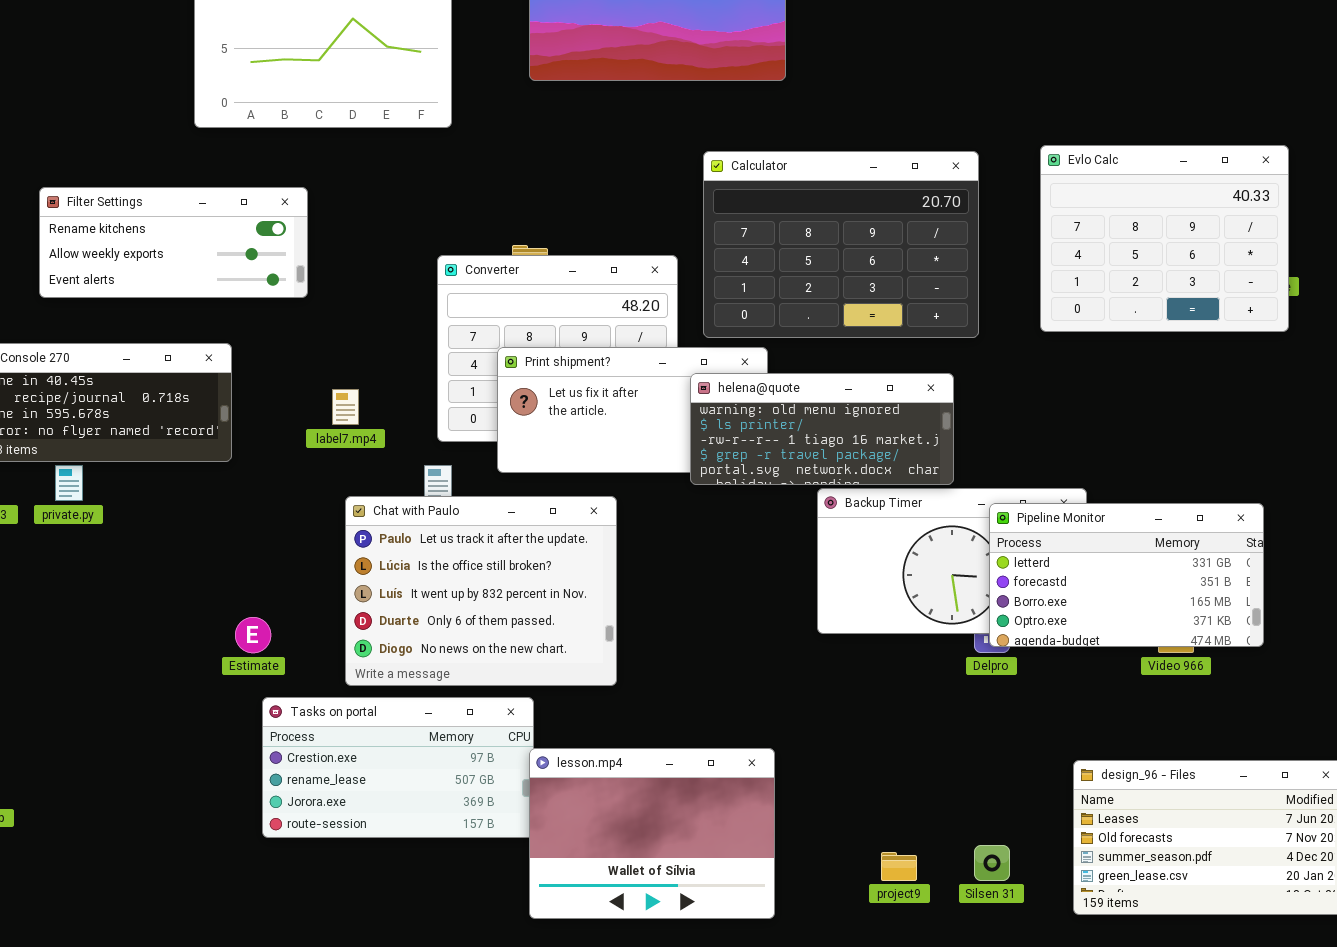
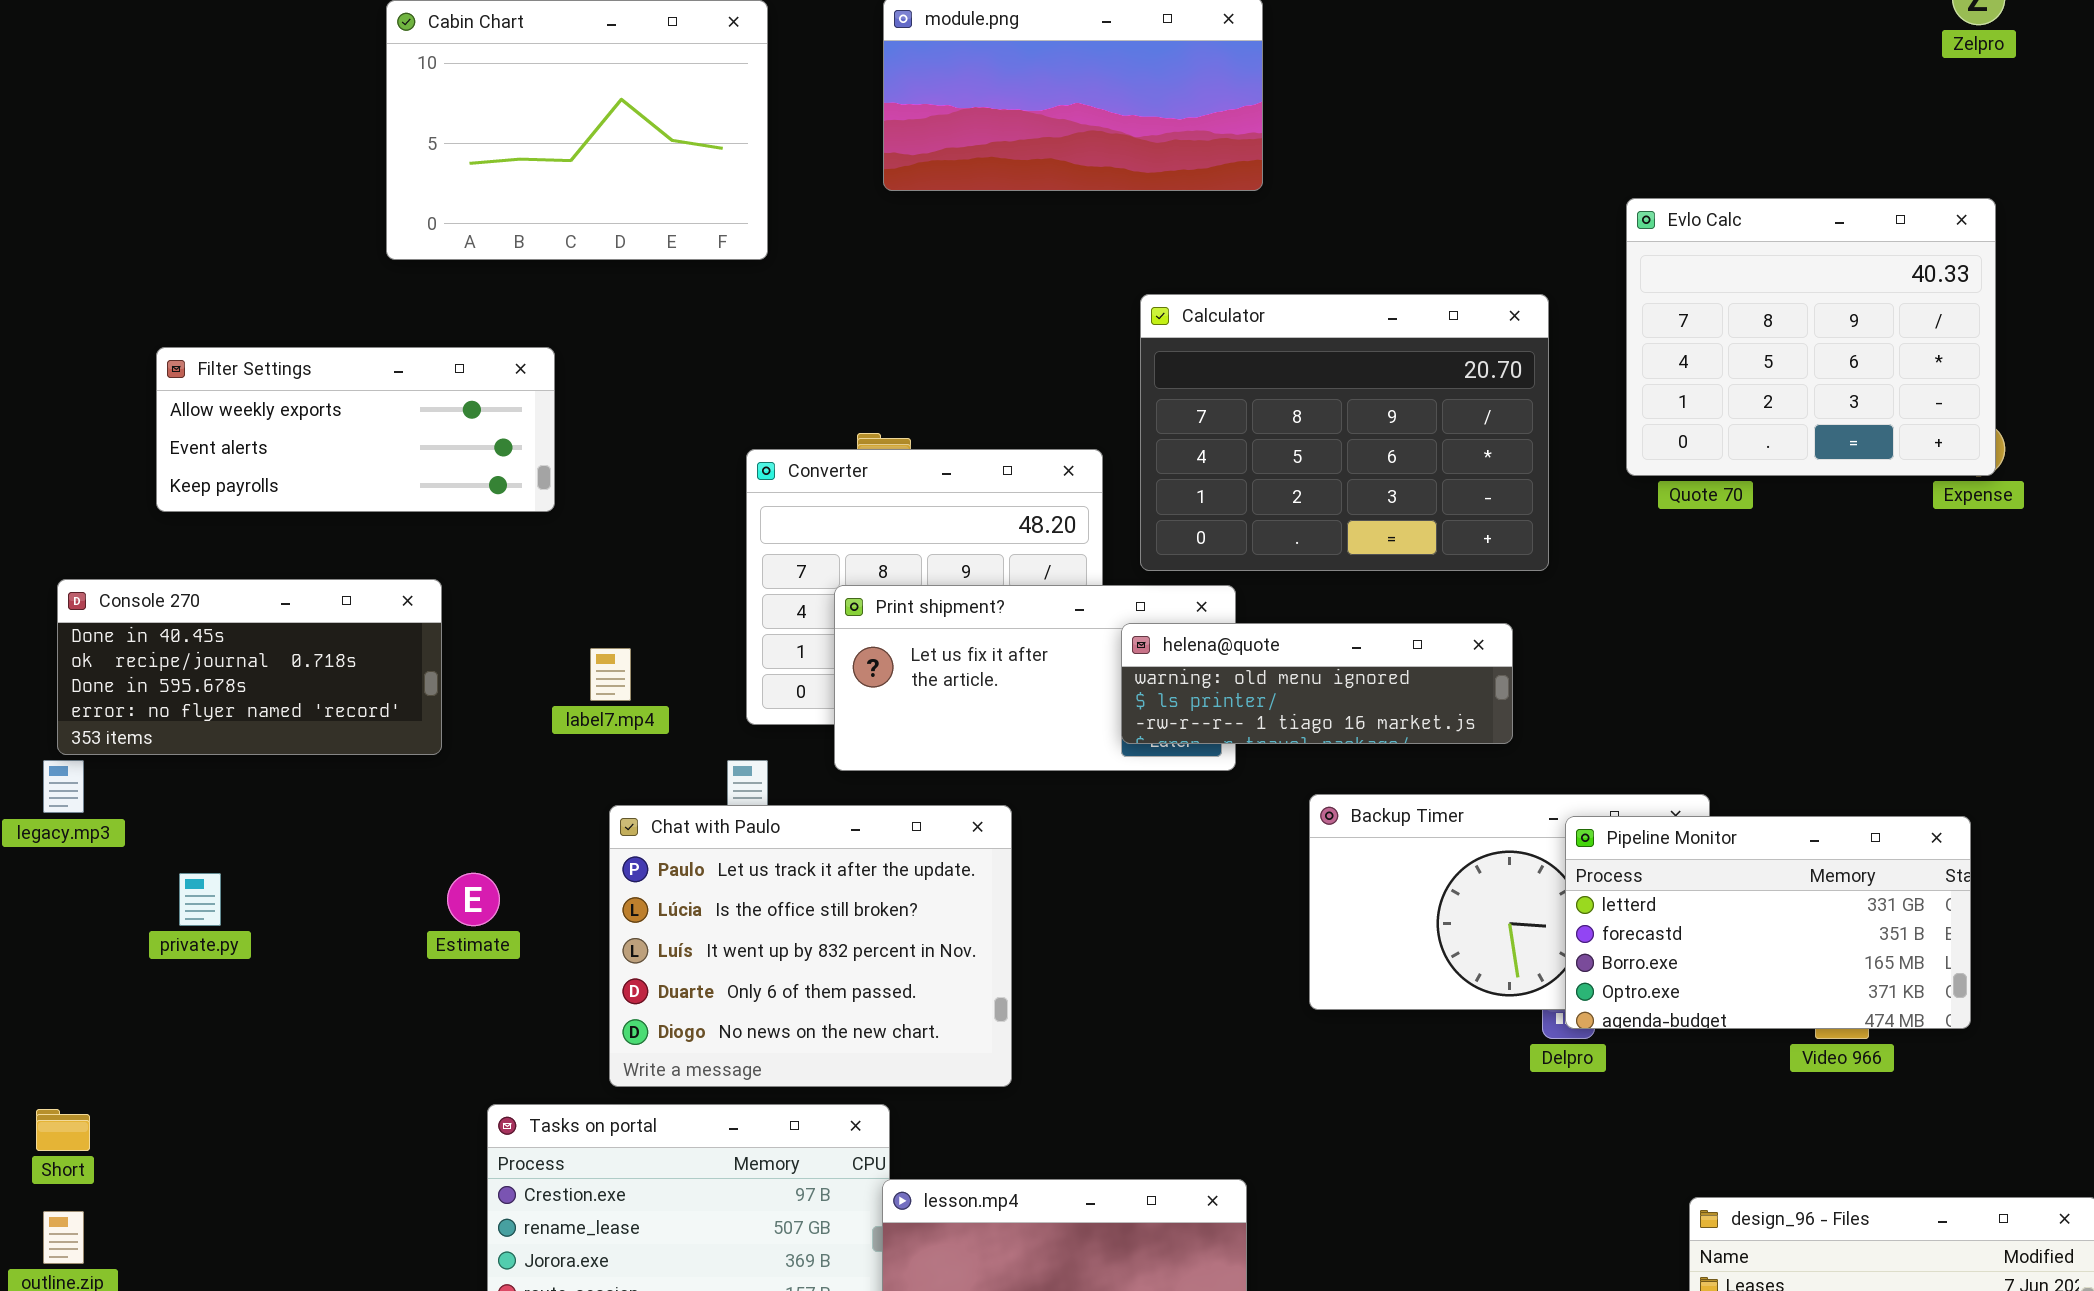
Evlo Calc: [1040,145,1289,332] -> [1626,198,1996,476], moved
Filter Settings: [39,187,308,298] -> [156,347,555,512], scrolled down 1 row
helena@quote: [690,373,954,485] -> [1121,623,1513,744], resized
private.py: [55,465,83,501] -> [179,873,221,926], moved
Estimate: [235,617,271,653] -> [447,873,500,926], moved

